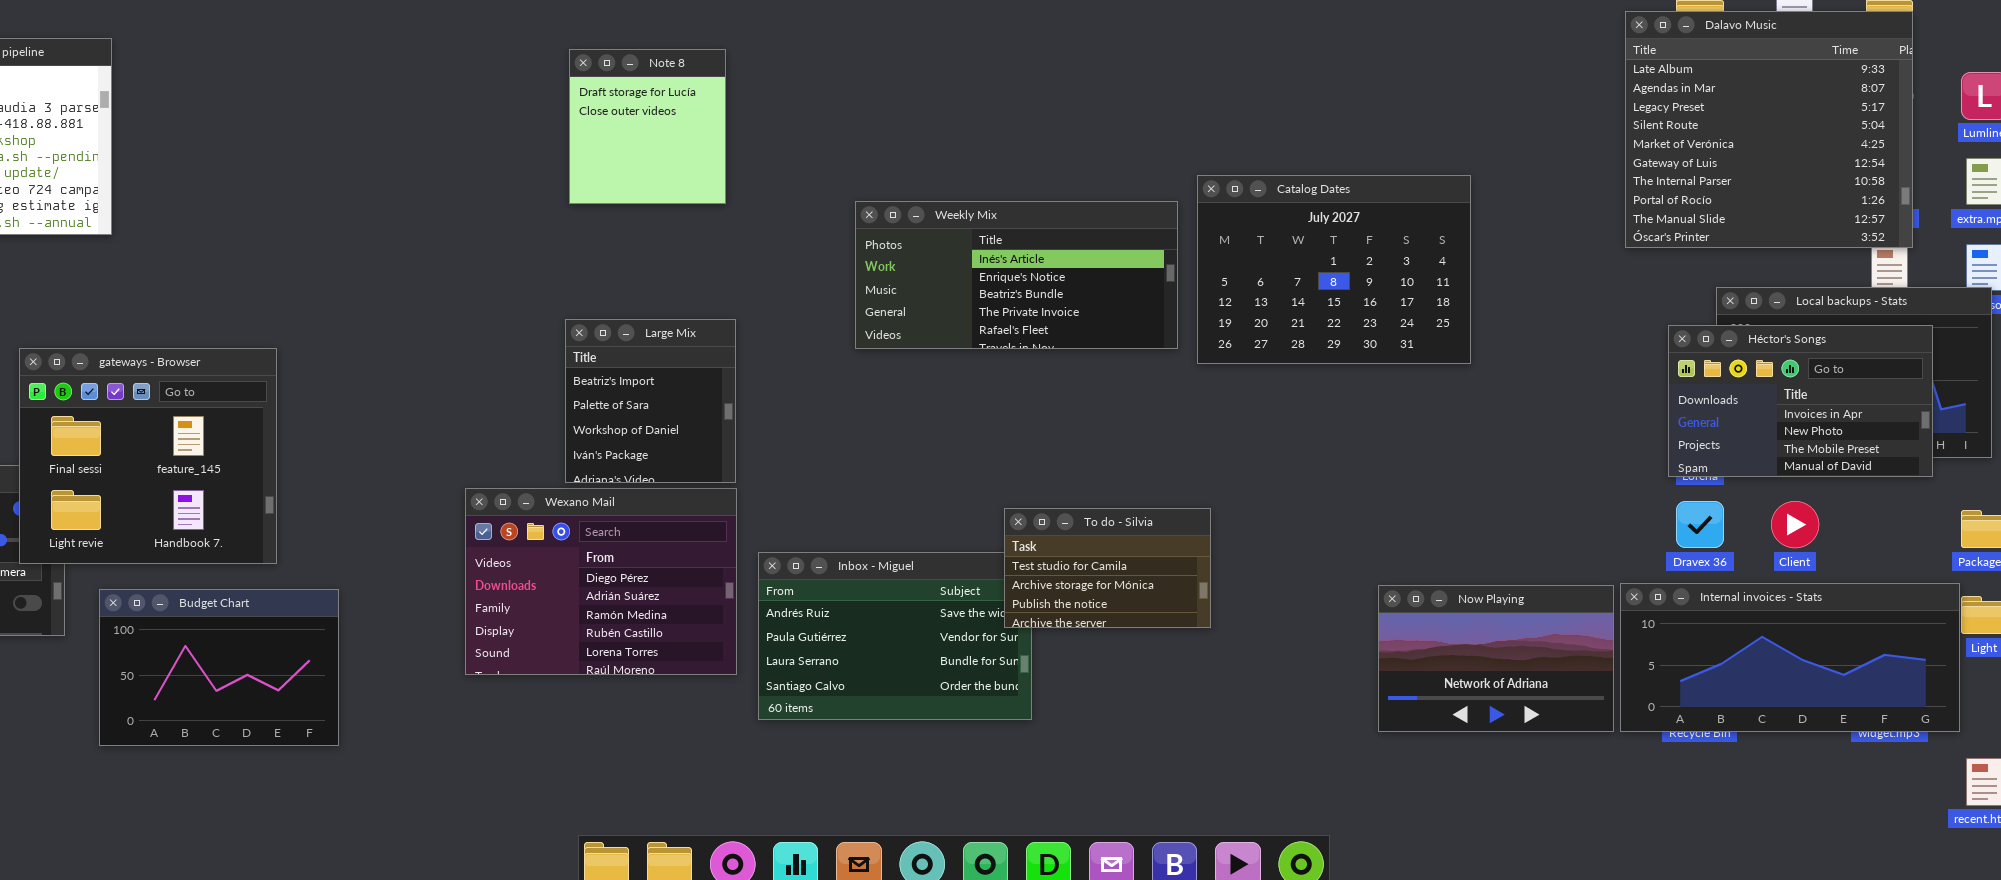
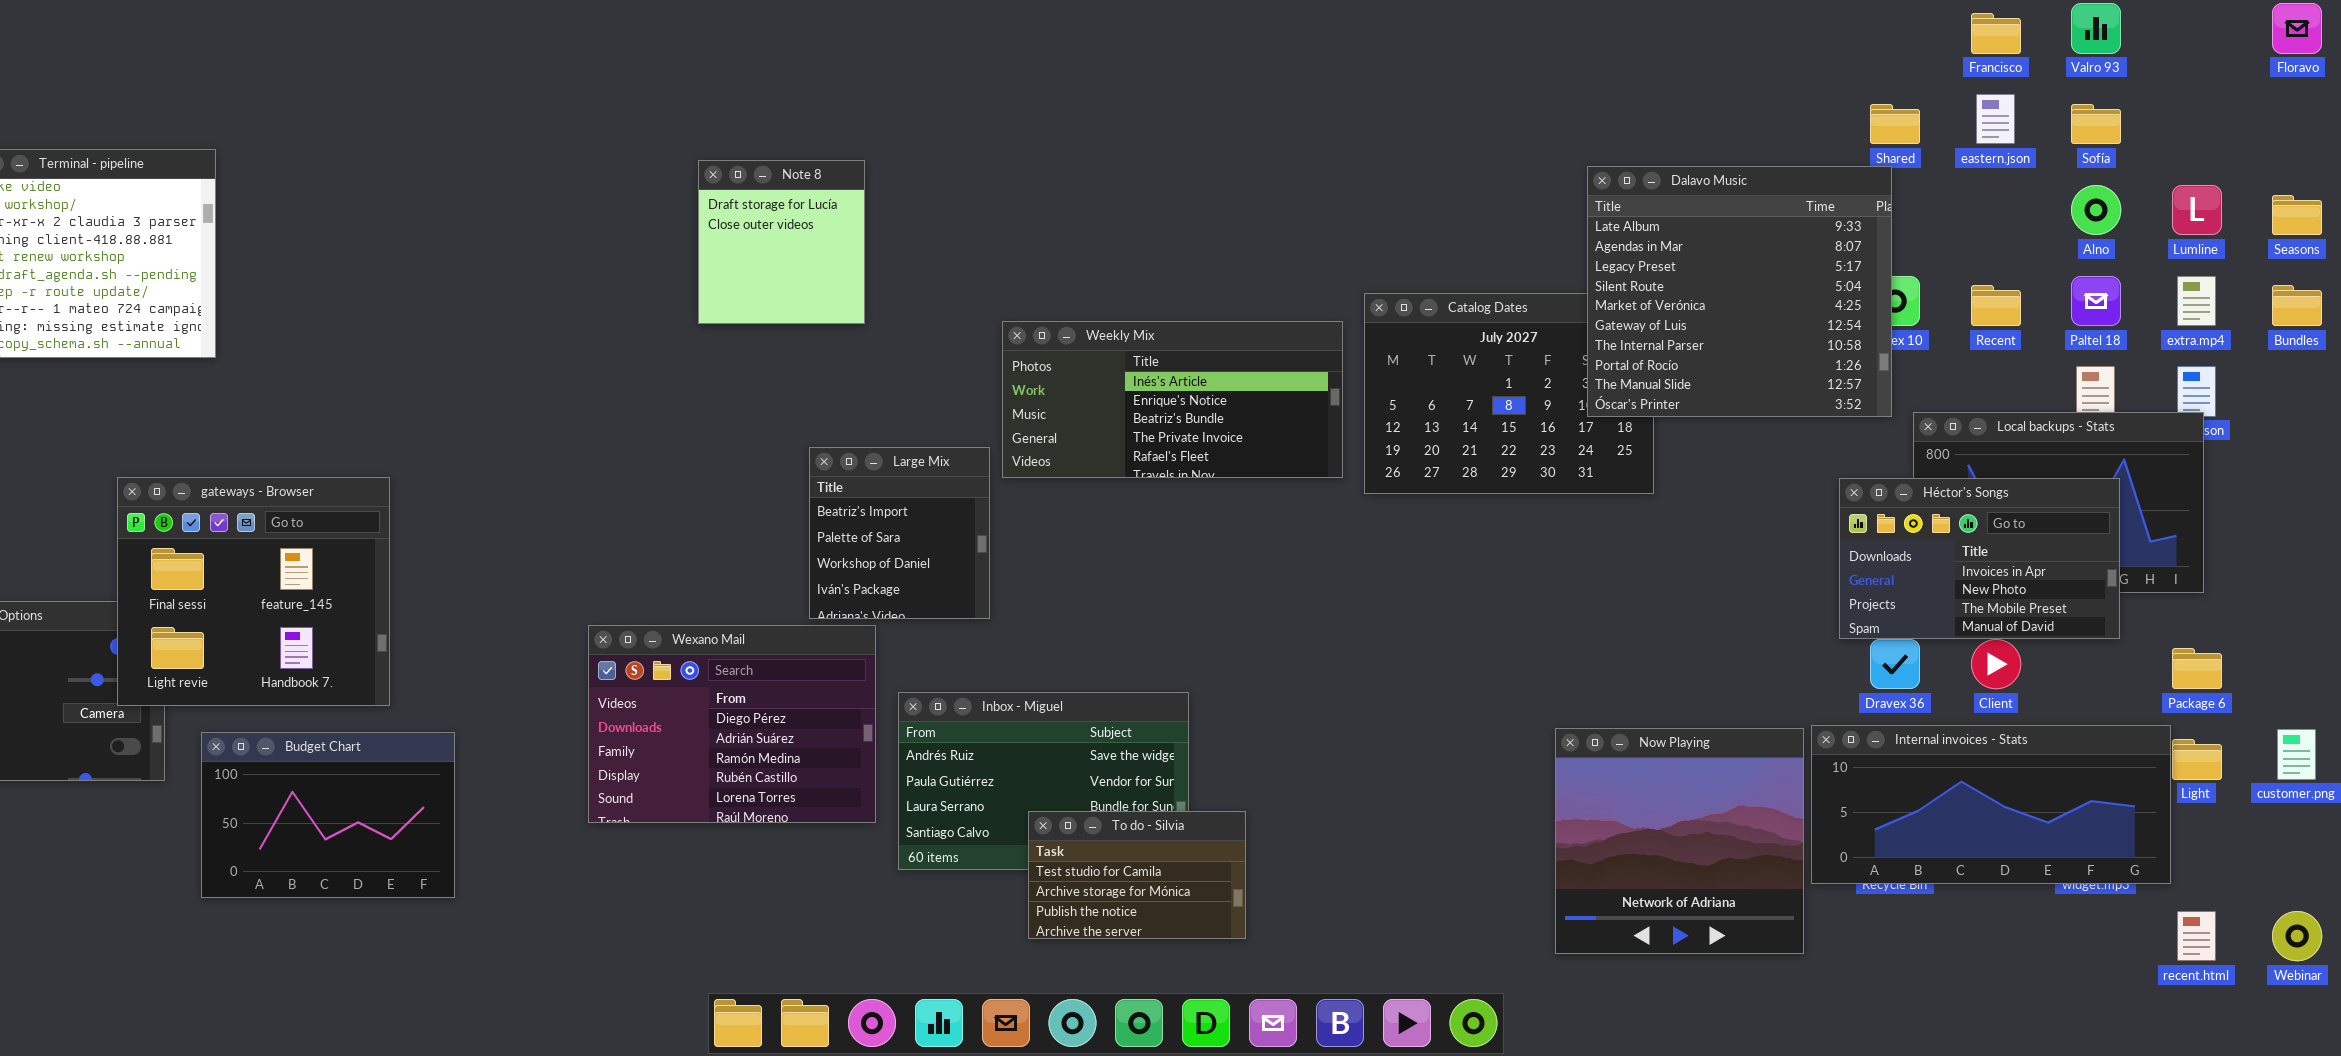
Dalavo Music: [1625,11,1913,248] -> [1587,166,1892,417], moved
Large Mix: [565,319,736,483] -> [809,447,990,619], moved
Héctor's Songs: [1668,325,1933,477] -> [1839,478,2120,639], moved
To do - Silvia: [1004,508,1211,628] -> [1028,811,1246,939], moved
Now Playing: [1378,585,1614,732] -> [1555,728,1804,954], resized

